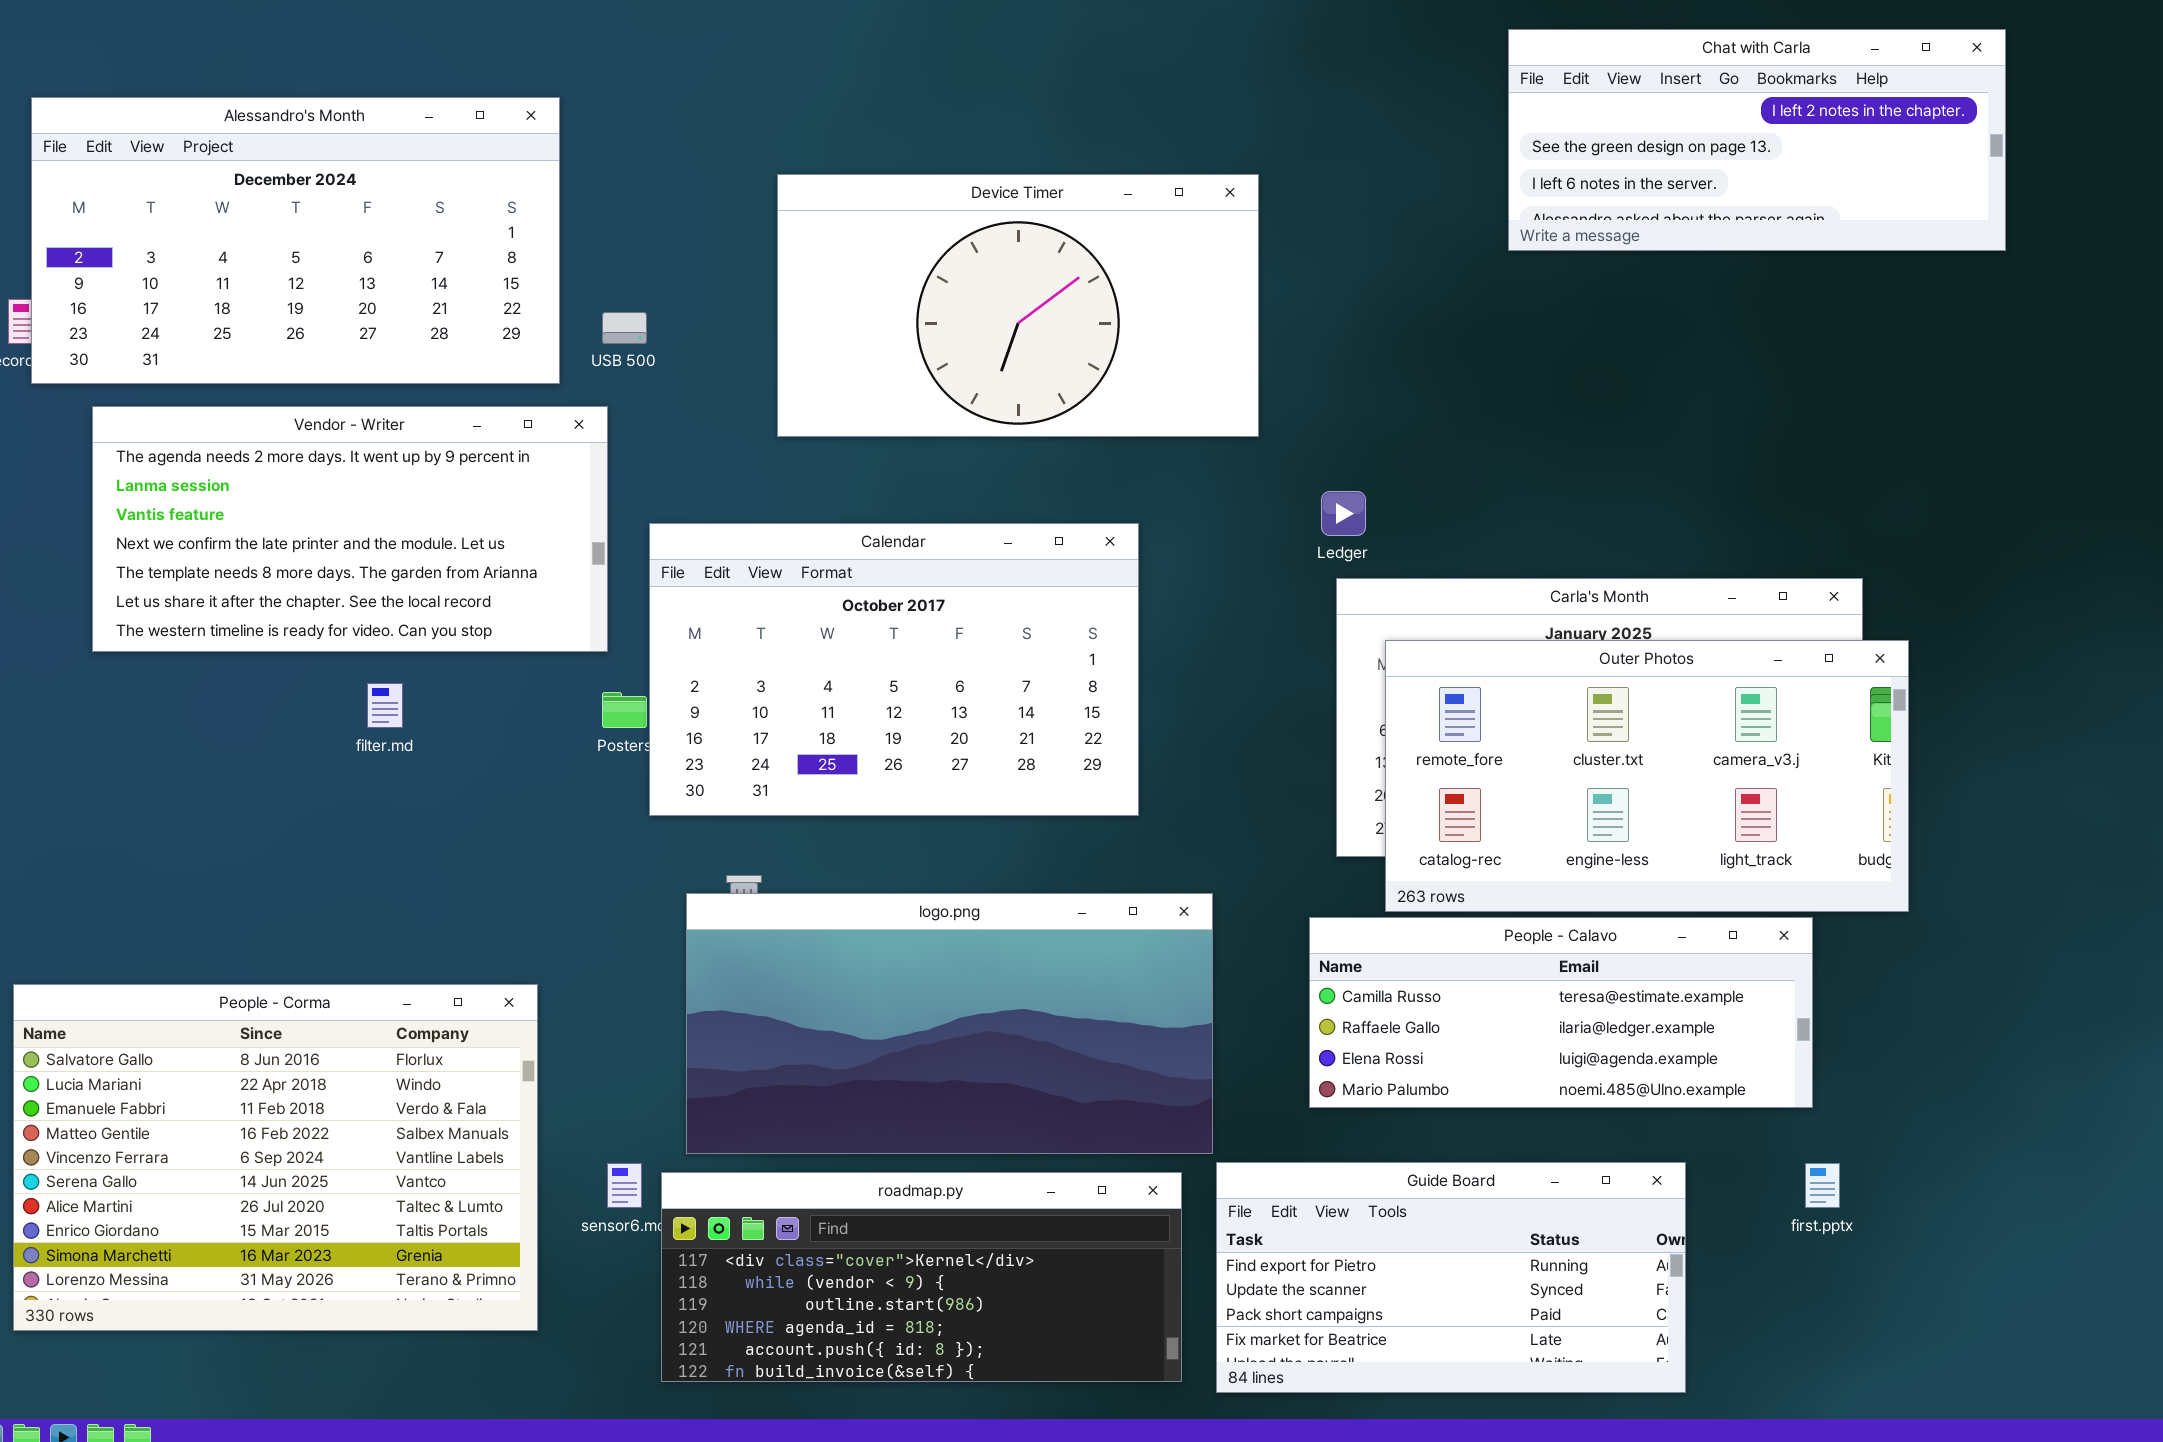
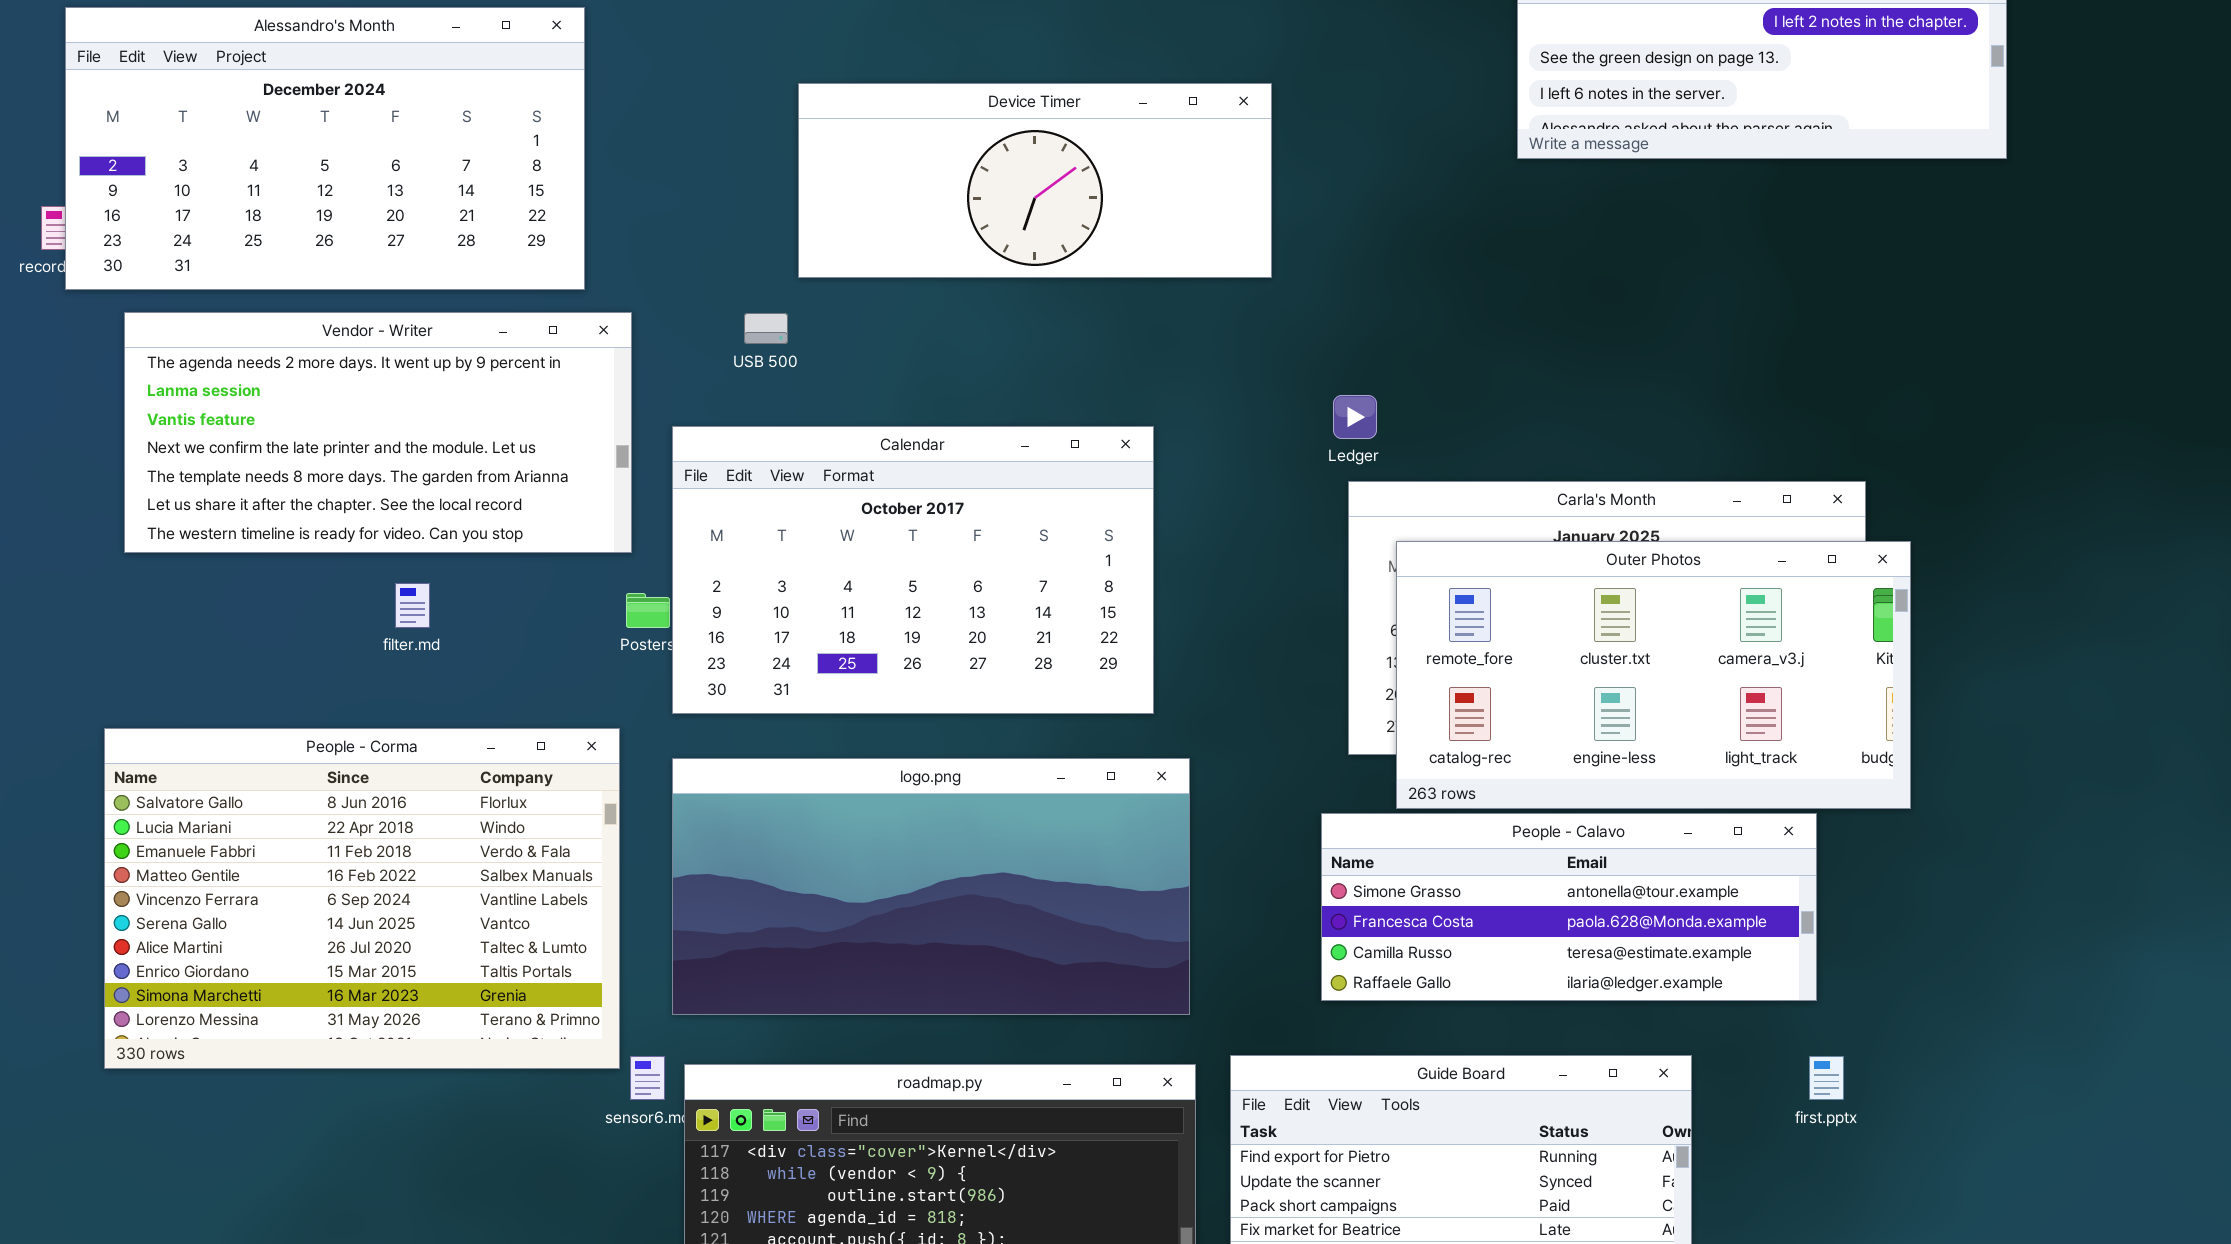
Device Timer: [777,174,1259,437] -> [798,83,1272,278], resized
USB 500: [602,312,647,344] -> [744,313,788,344], moved
logo.png: [686,893,1213,1154] -> [672,758,1190,1015], moved
People - Calavo: [1309,917,1813,1108] -> [1321,813,1817,1001], scrolled up 2 rows
People - Corma: [13,984,538,1331] -> [104,728,620,1069], moved

